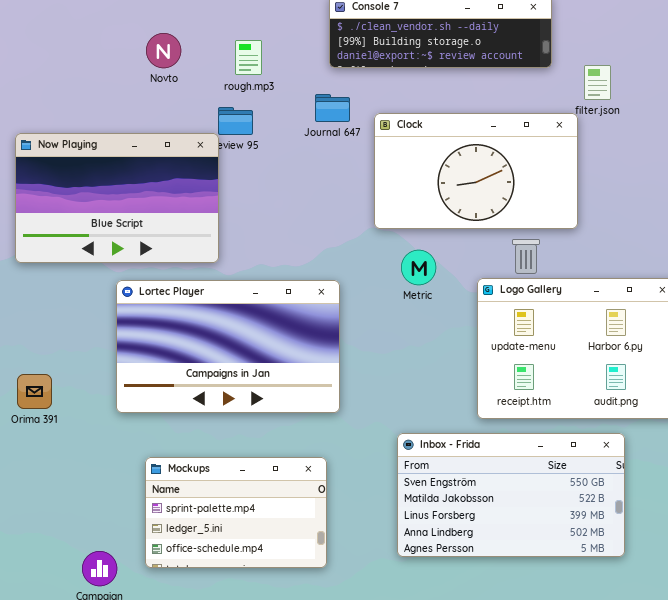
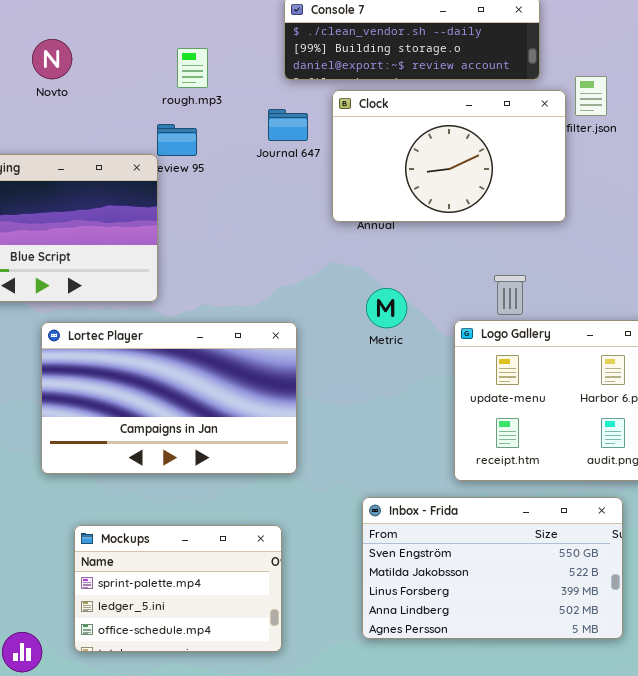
Novto: [146,33,181,68] -> [32,39,72,79], moved
Clock: [374,113,578,229] -> [332,90,566,222], moved

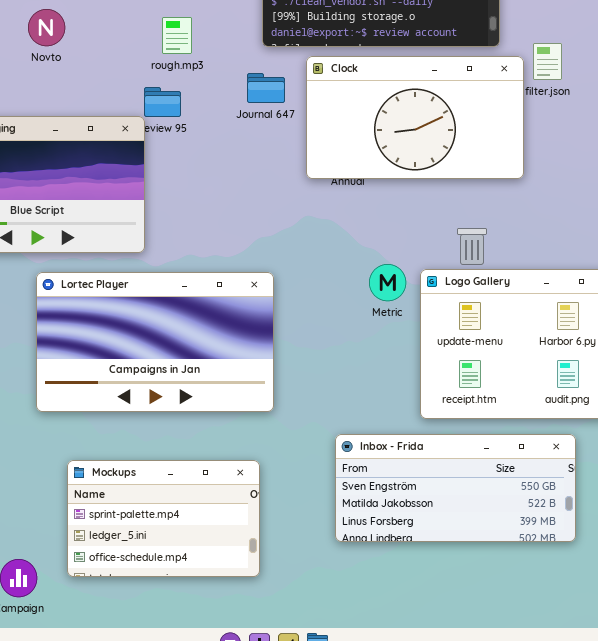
Metric: [366,288,407,328] -> [369,264,406,301], moved
Inbox - Frida: [362,497,623,639] -> [335,434,576,542], resized

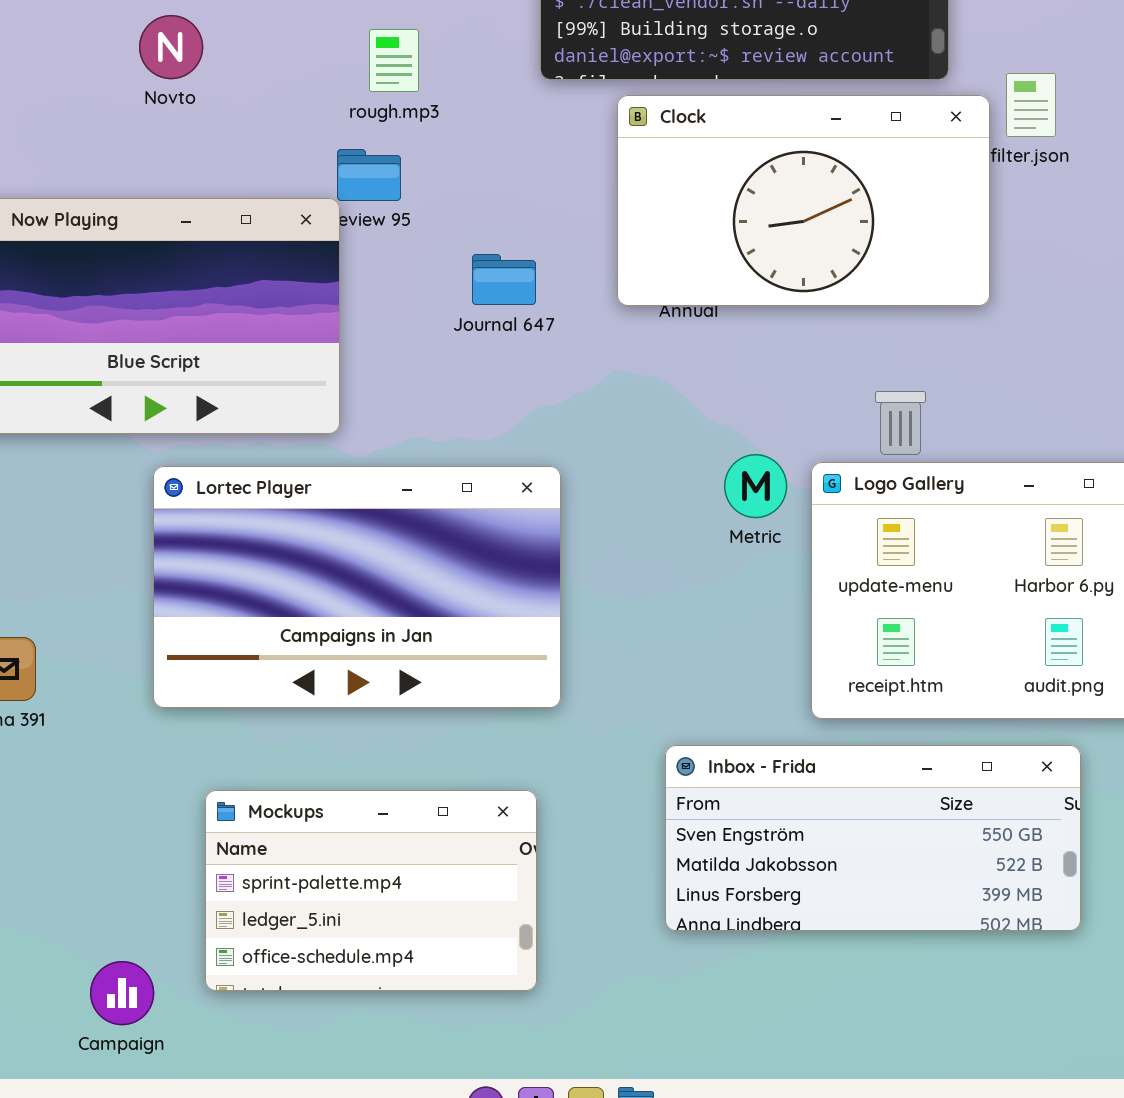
Journal 647: [247,73,285,103] -> [472,254,536,305], moved

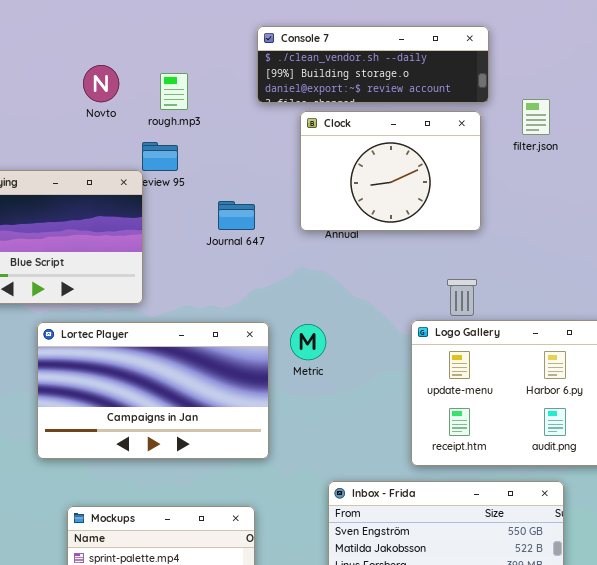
Novto: [139,15,203,79] -> [83,65,119,102], moved
Clock: [617,95,990,306] -> [300,111,481,231], resized
Metric: [724,454,787,518] -> [290,324,326,360], moved

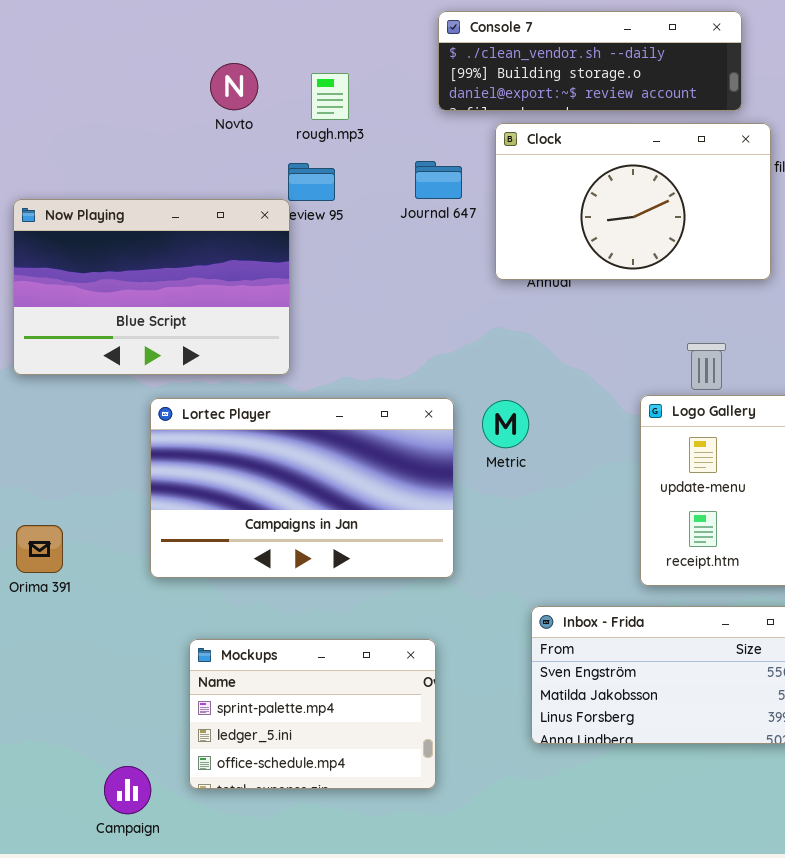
Clock: [300,111,481,231] -> [495,123,771,280], resized
Journal 647: [218,201,255,230] -> [415,161,462,199], moved

